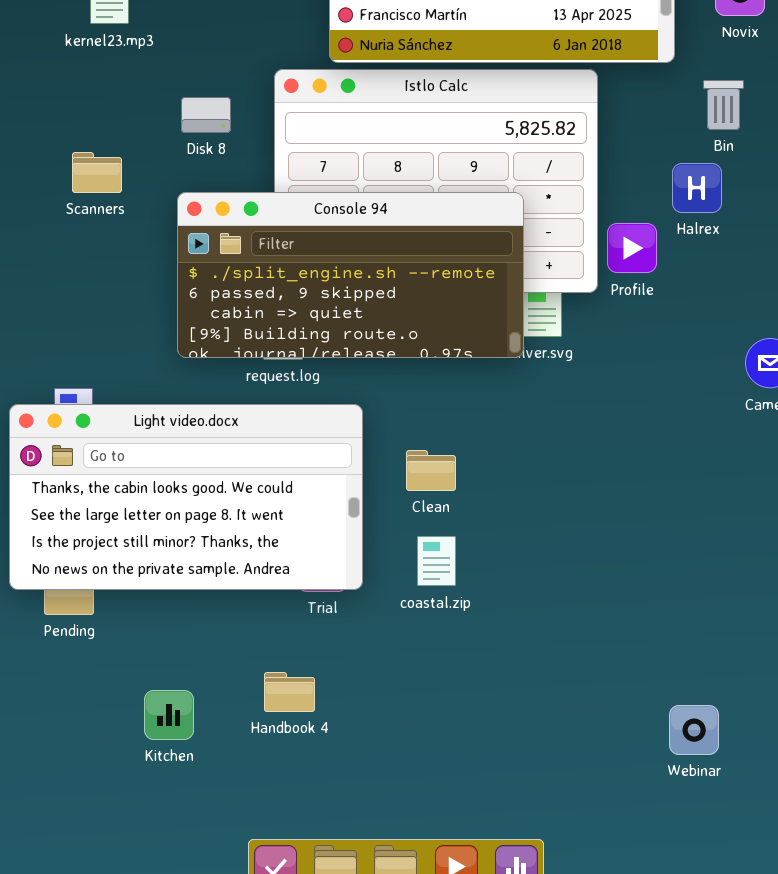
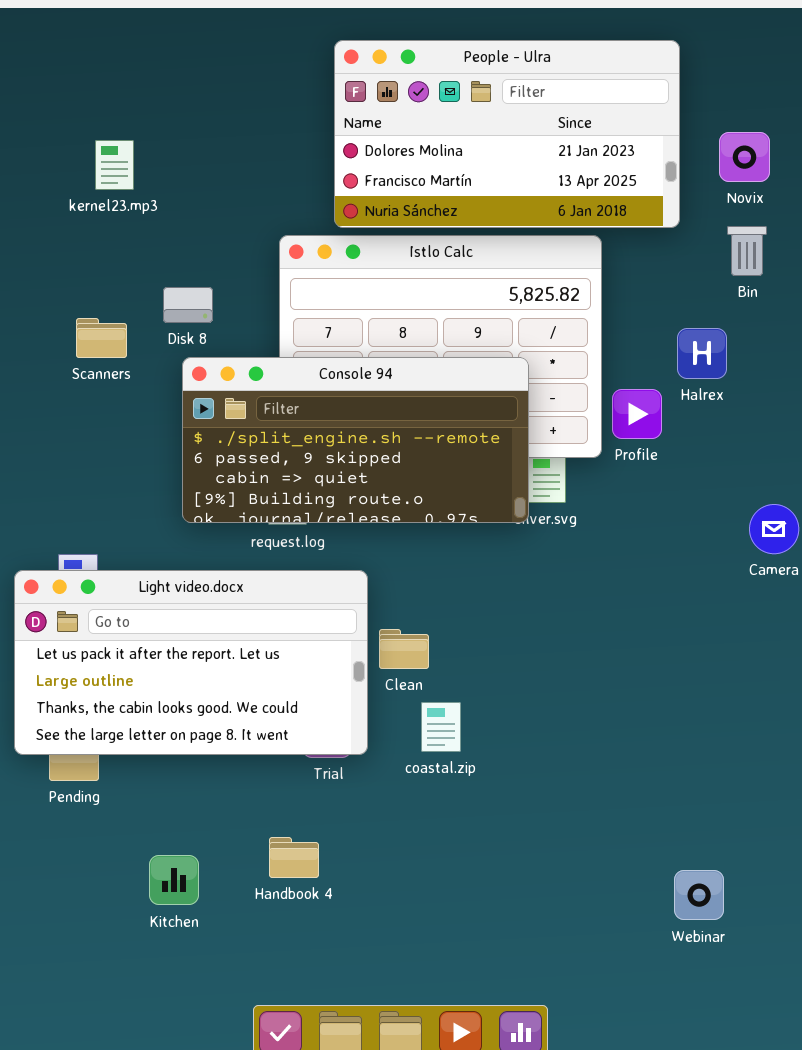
Bin: [703,80,744,130] -> [727,226,767,276], moved
Disk 8: [181,97,231,133] -> [163,287,213,323], moved
Light video.docx: [9,404,363,590] -> [14,570,368,755], scrolled up 2 rows
Clean: [406,450,456,491] -> [379,629,429,669], moved

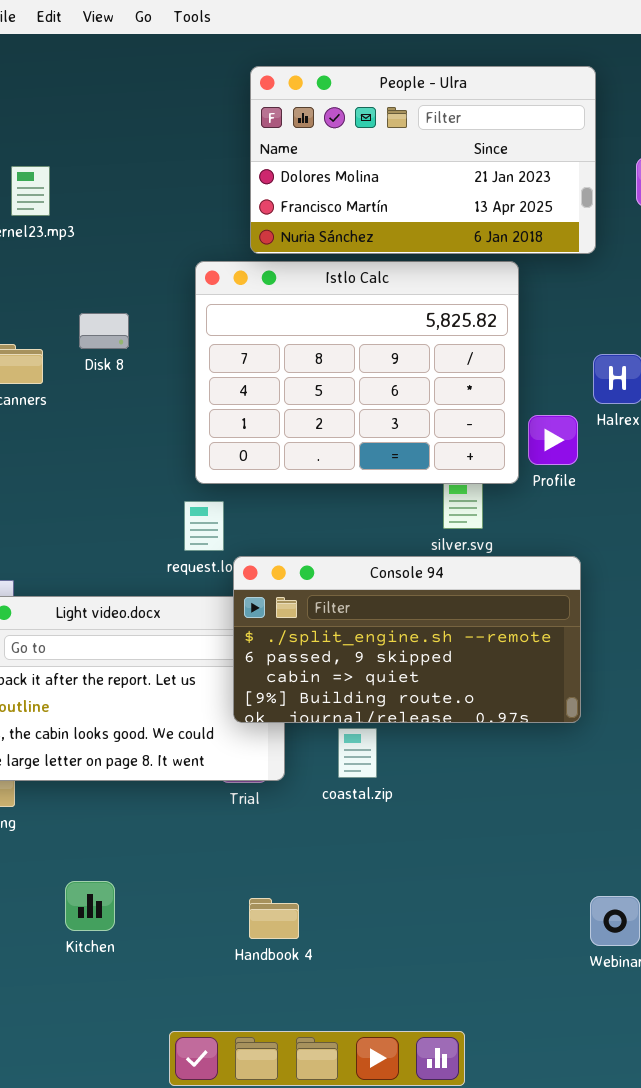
Console 94: [182,357,529,523] -> [233,556,581,723], moved
Handbook 4: [269,837,319,878] -> [249,898,299,939], moved

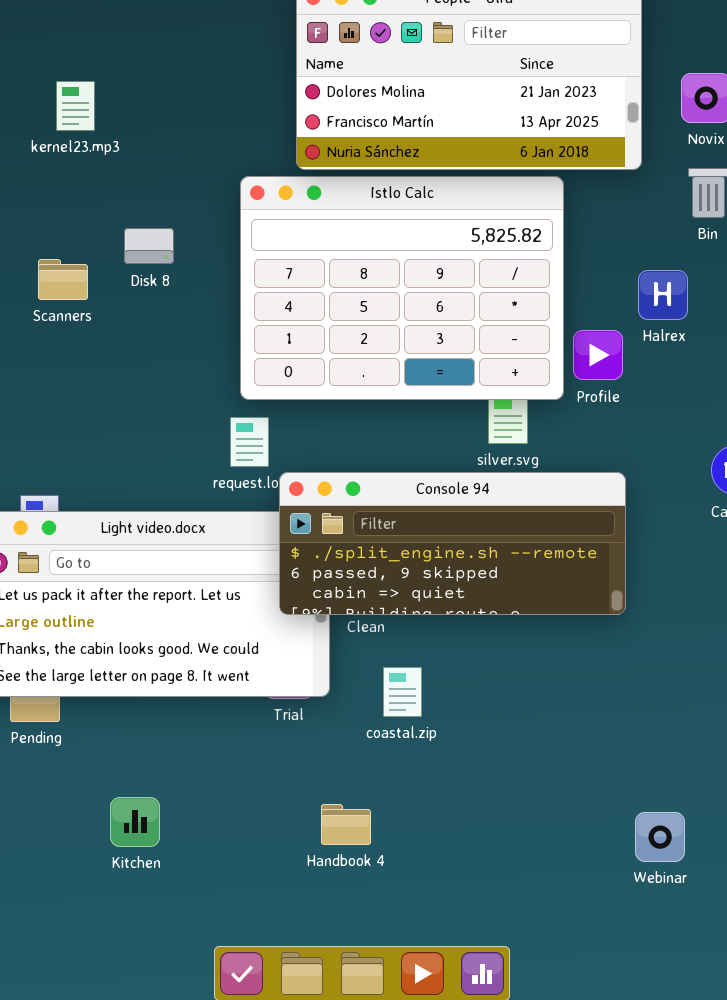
Console 94: [233,556,581,723] -> [279,472,626,615], resized
coastal.zip: [338,728,377,778] -> [383,667,422,717], moved
Handbook 4: [249,898,299,939] -> [321,804,371,845], moved

